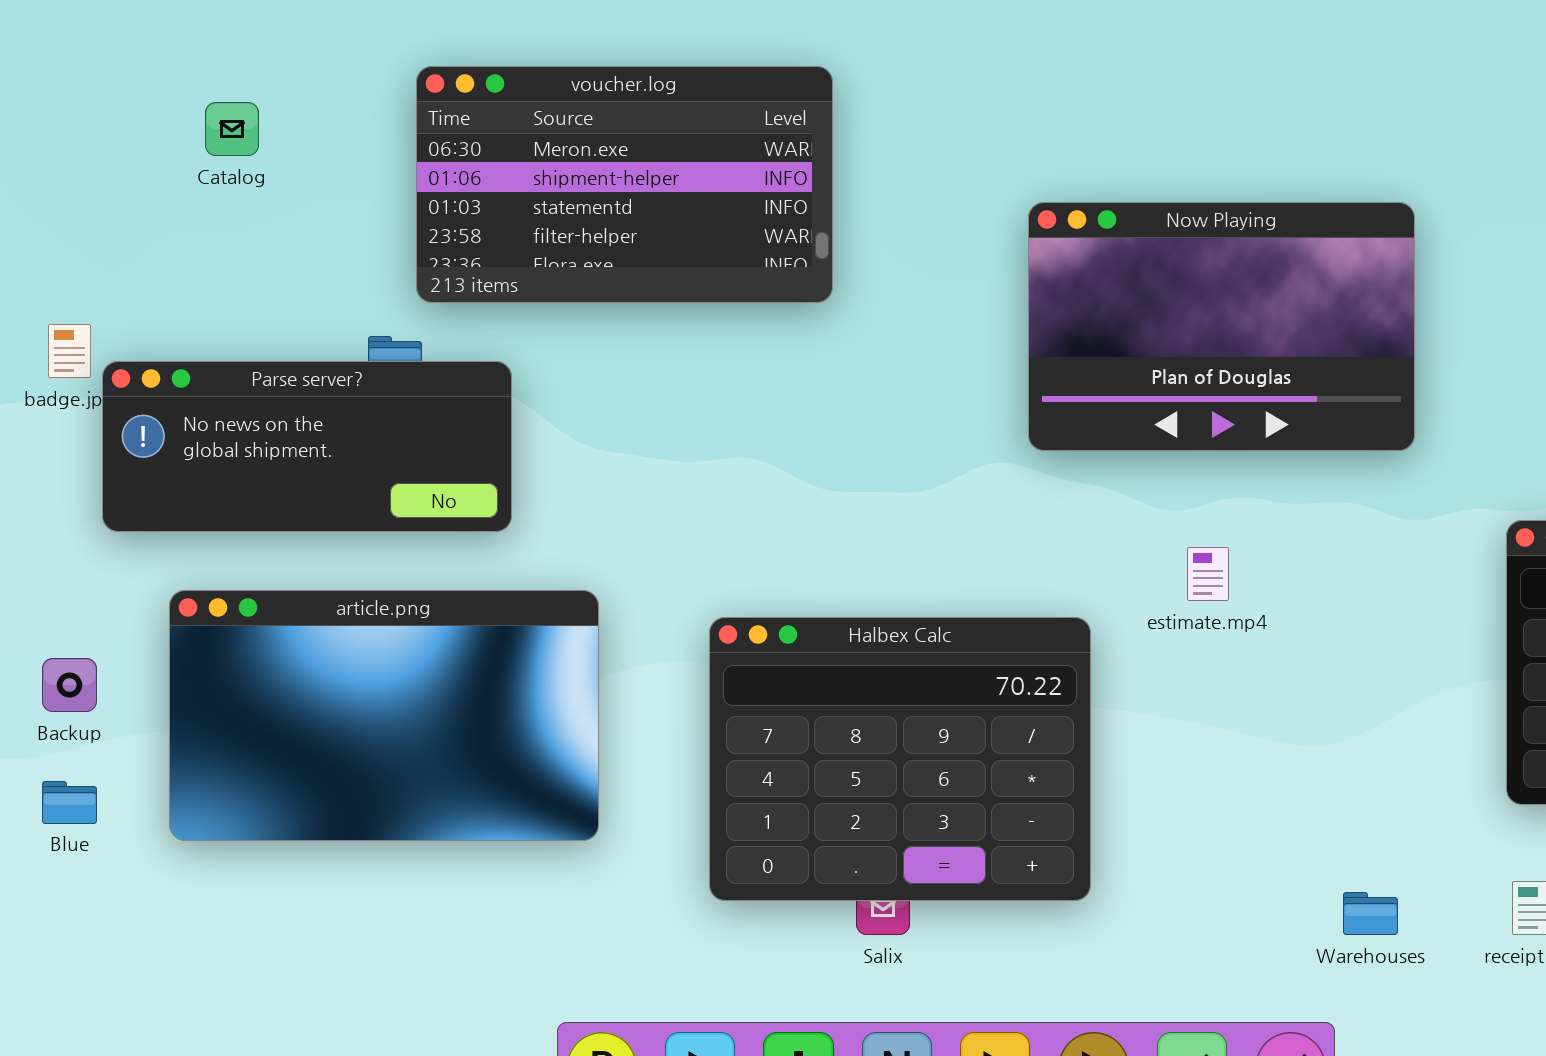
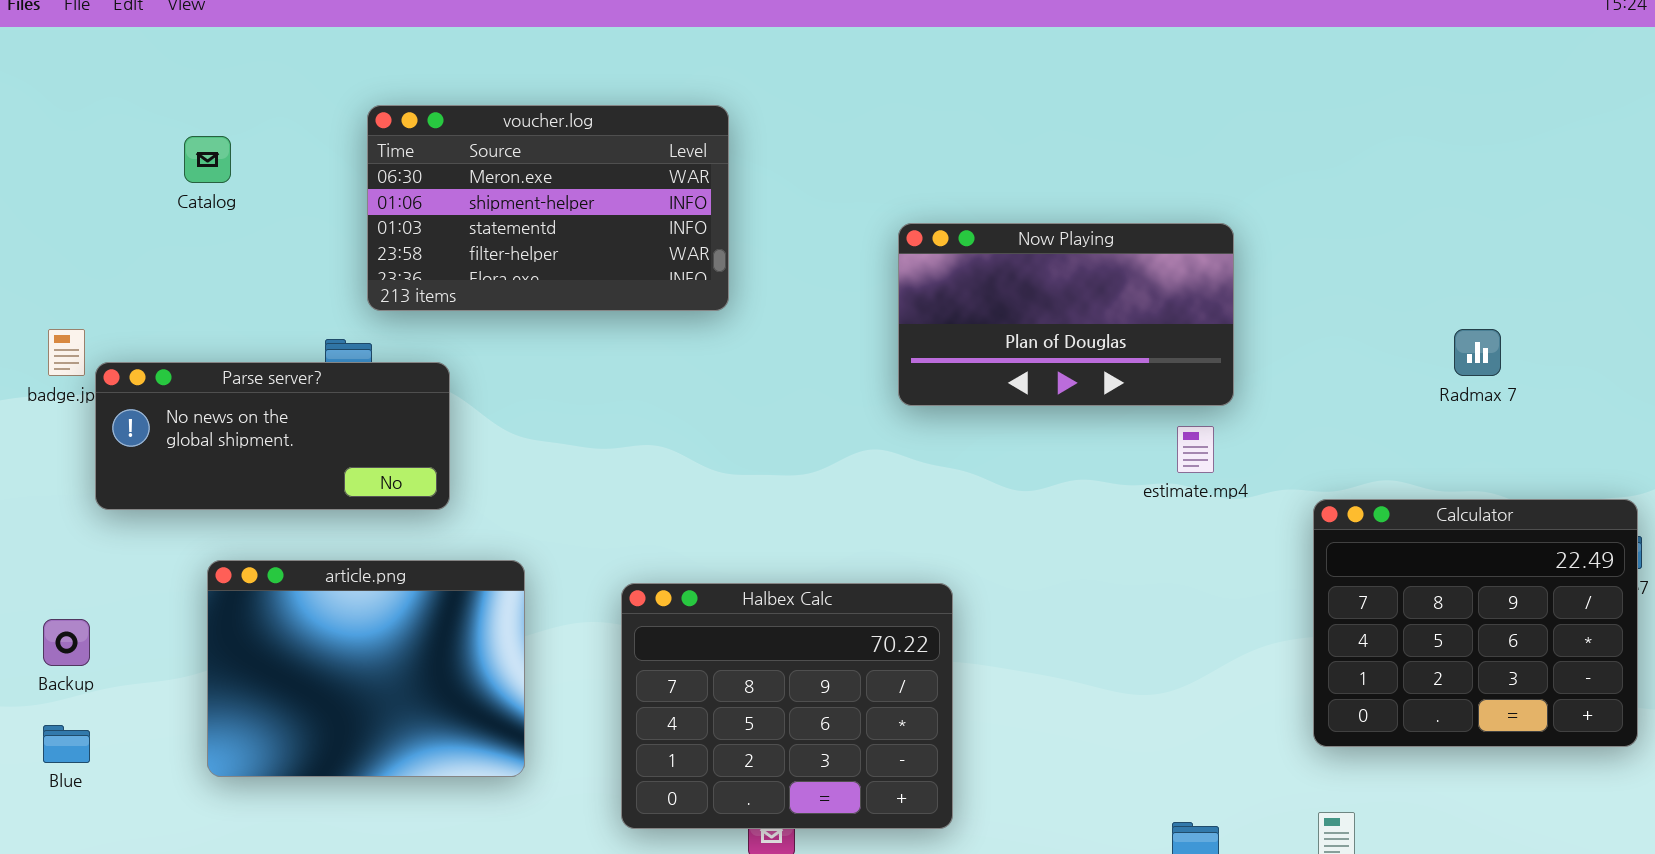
Now Playing: [1028,202,1415,451] -> [898,223,1234,406], resized
estimate.mp4: [1187,547,1229,601] -> [1177,426,1214,473], moved
article.png: [169,590,599,841] -> [207,560,525,777], resized

